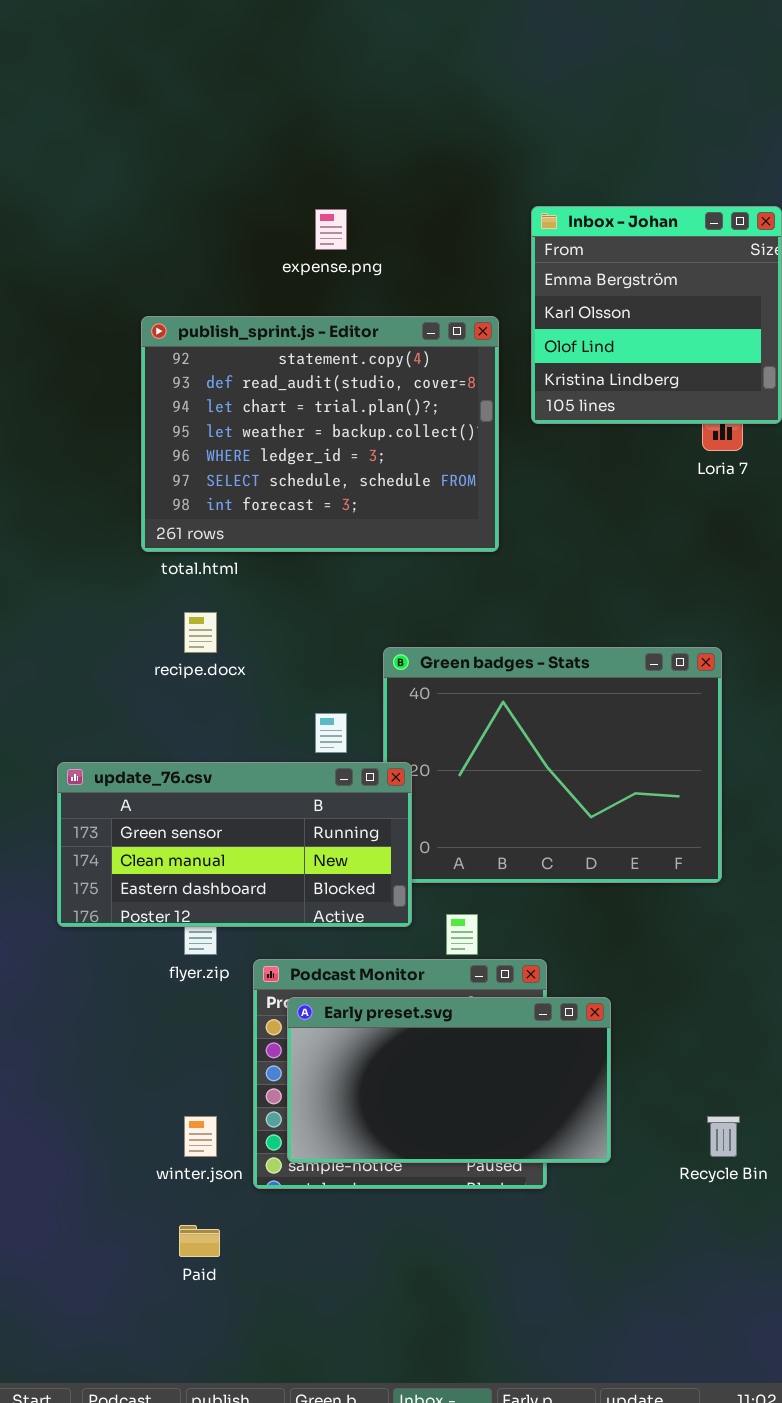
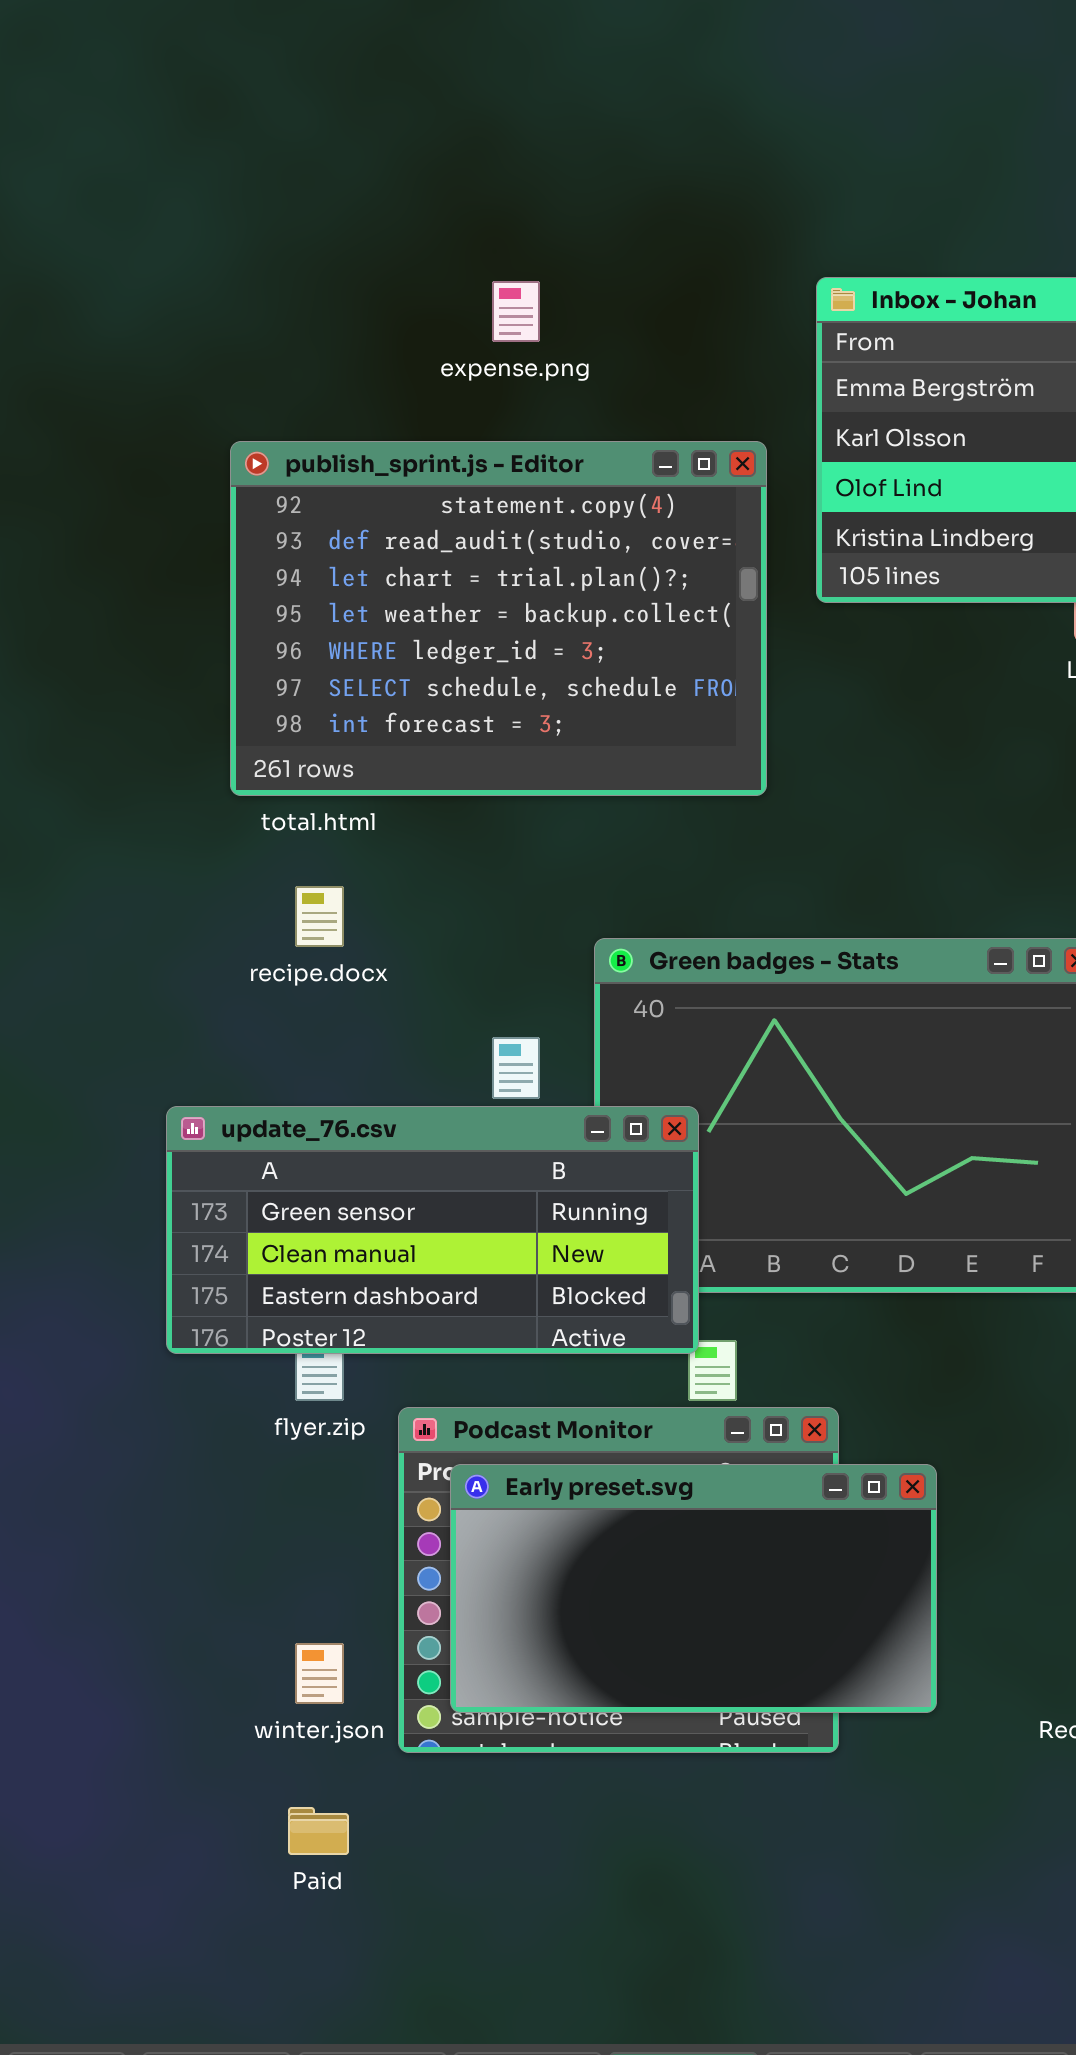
update_76.csv: [57,762,412,927] -> [166,1106,699,1354], moved

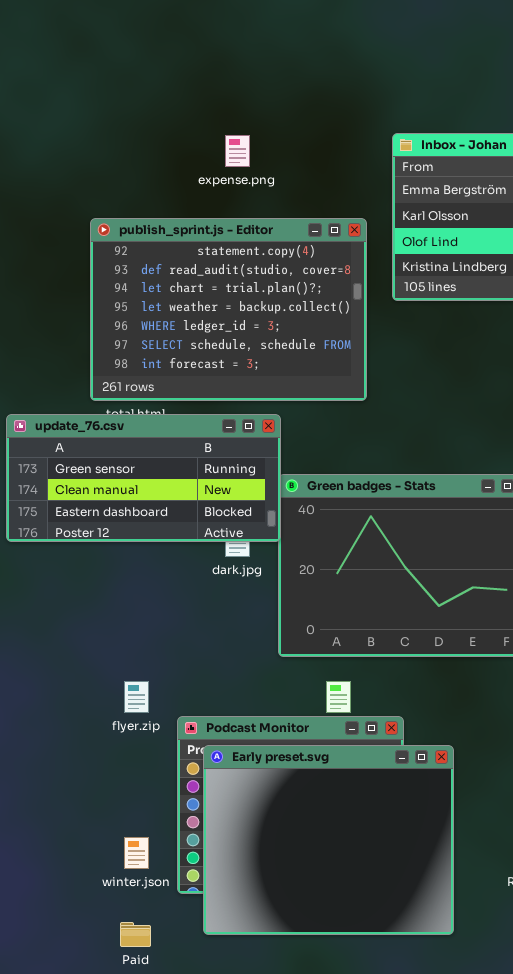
update_76.csv: [166,1106,699,1354] -> [6,414,281,542], moved
Early preset.svg: [450,1464,937,1713] -> [203,745,454,935], resized

